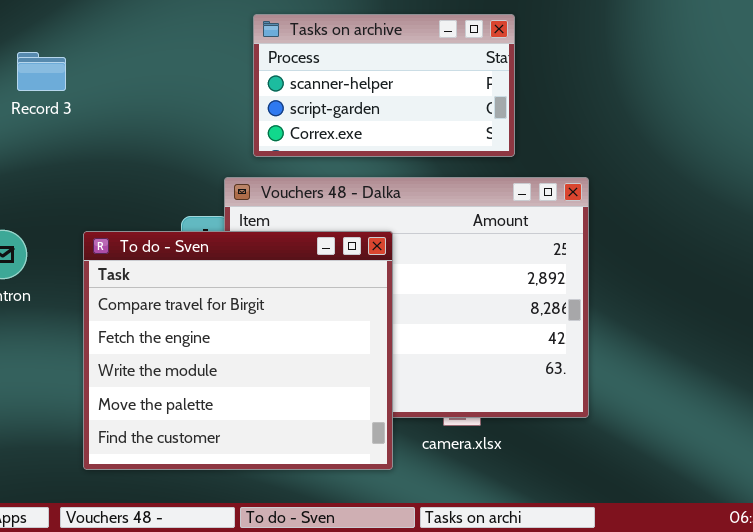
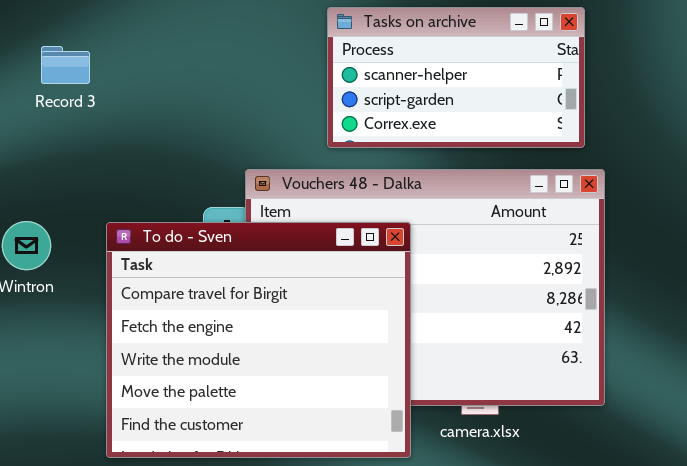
Tasks on archive: [253,14,515,157] -> [327,7,585,148], moved

